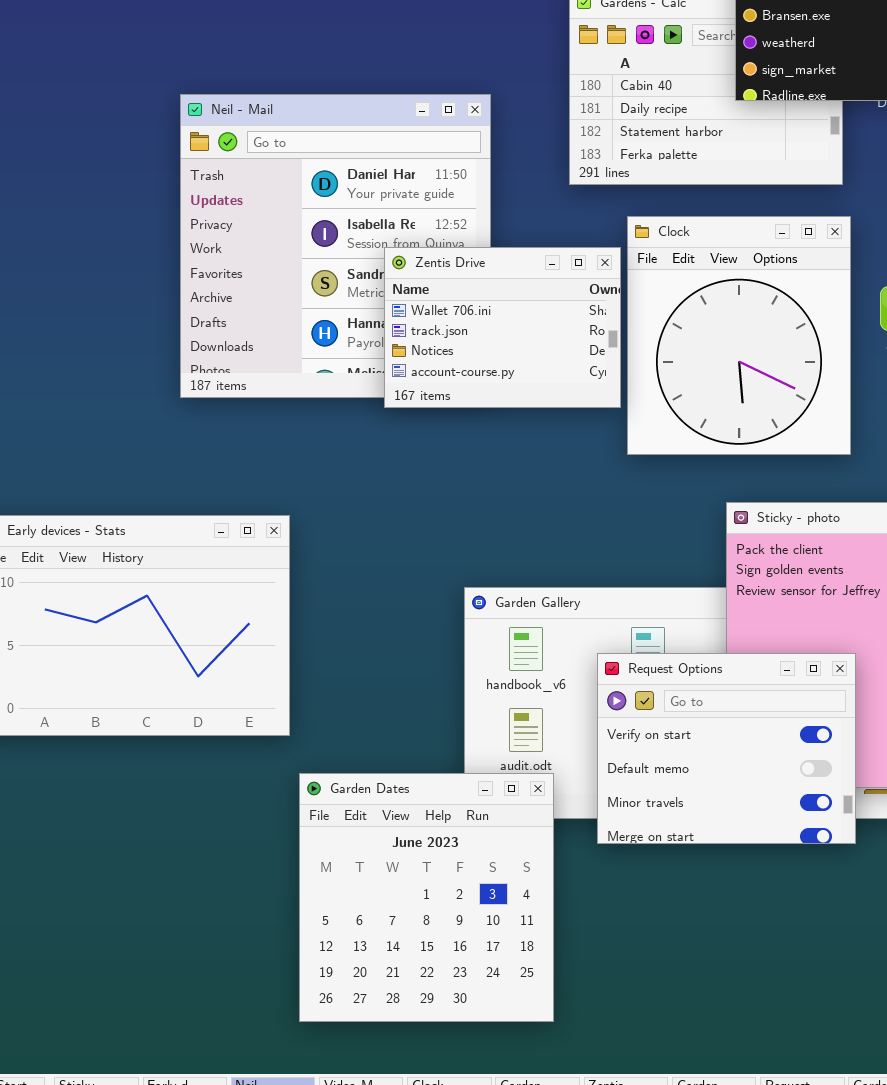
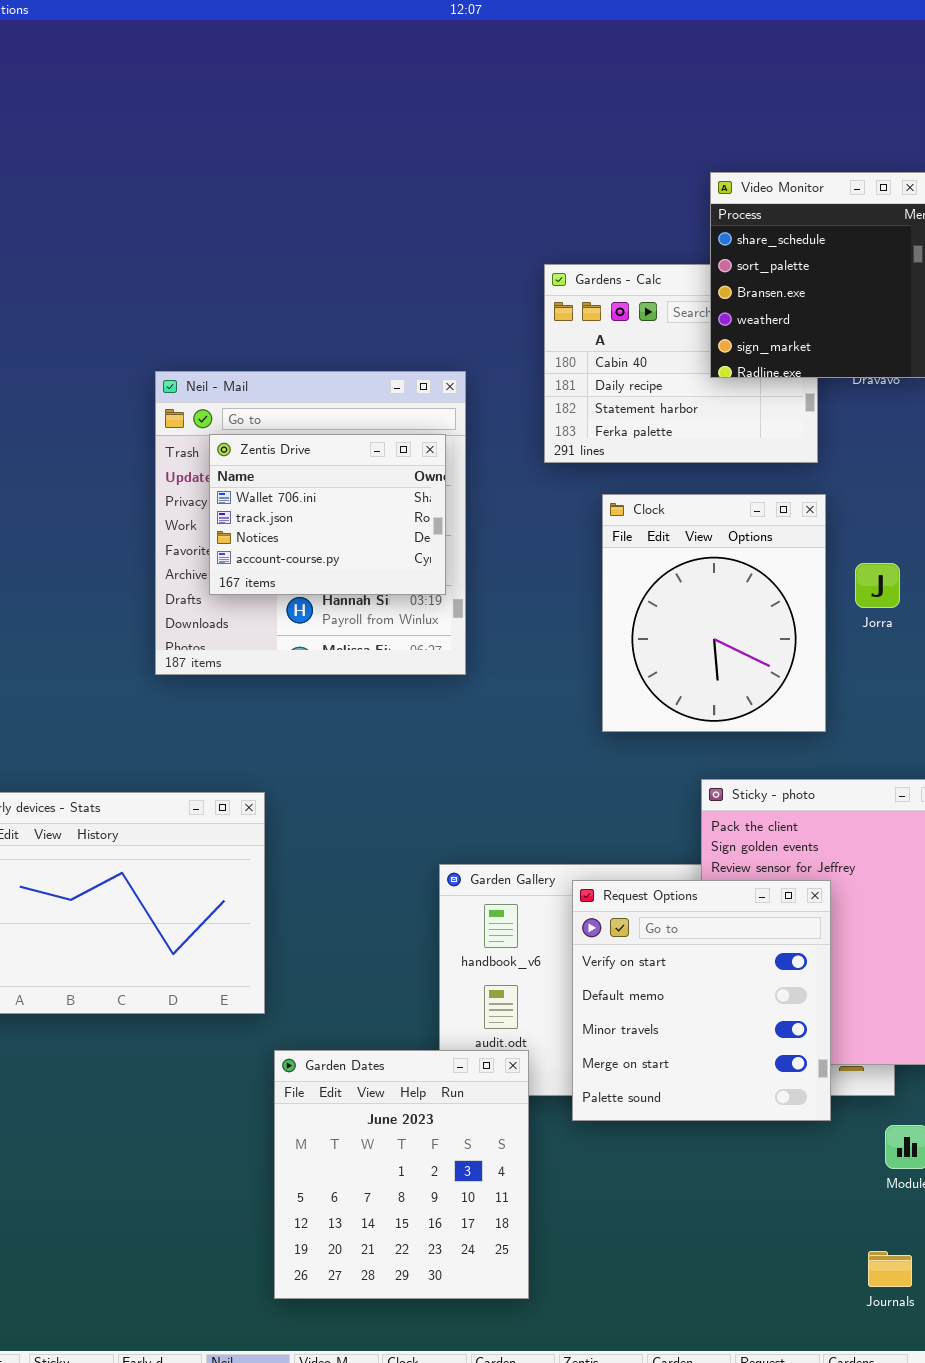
Zentis Drive: [384,247,621,408] -> [209,434,446,595], moved
Request Options: [597,653,856,844] -> [572,880,831,1121], resized

